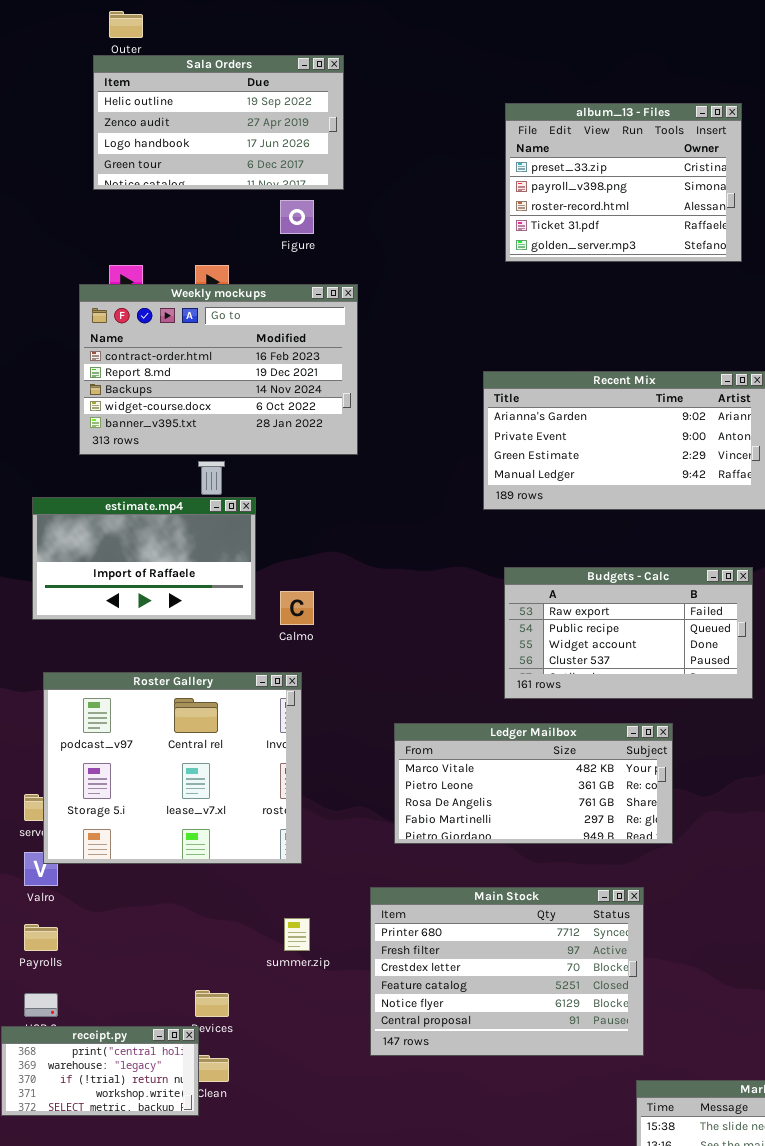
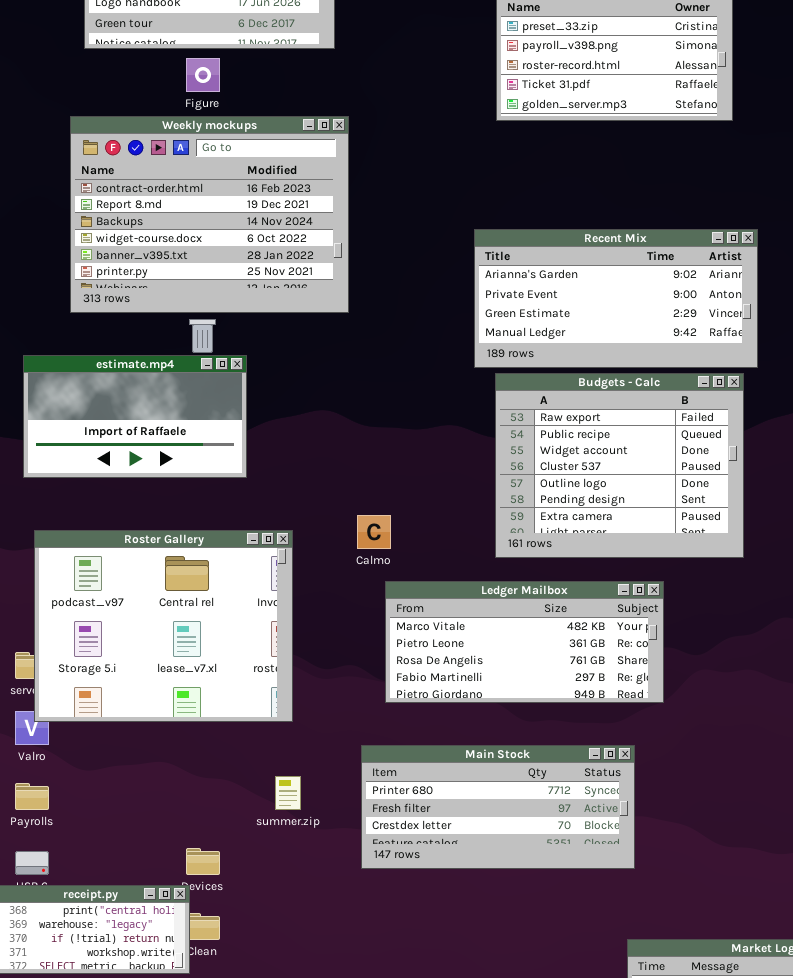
Figure: [280,200,314,234] -> [186,58,220,92], moved
Weekly mockups: [79,284,358,455] -> [70,116,349,313], resized
Budgets - Calc: [504,567,753,699] -> [495,373,744,558], resized
Calmo: [280,591,314,625] -> [357,515,391,549], moved
Main Stock: [370,887,644,1056] -> [361,745,635,869], resized

